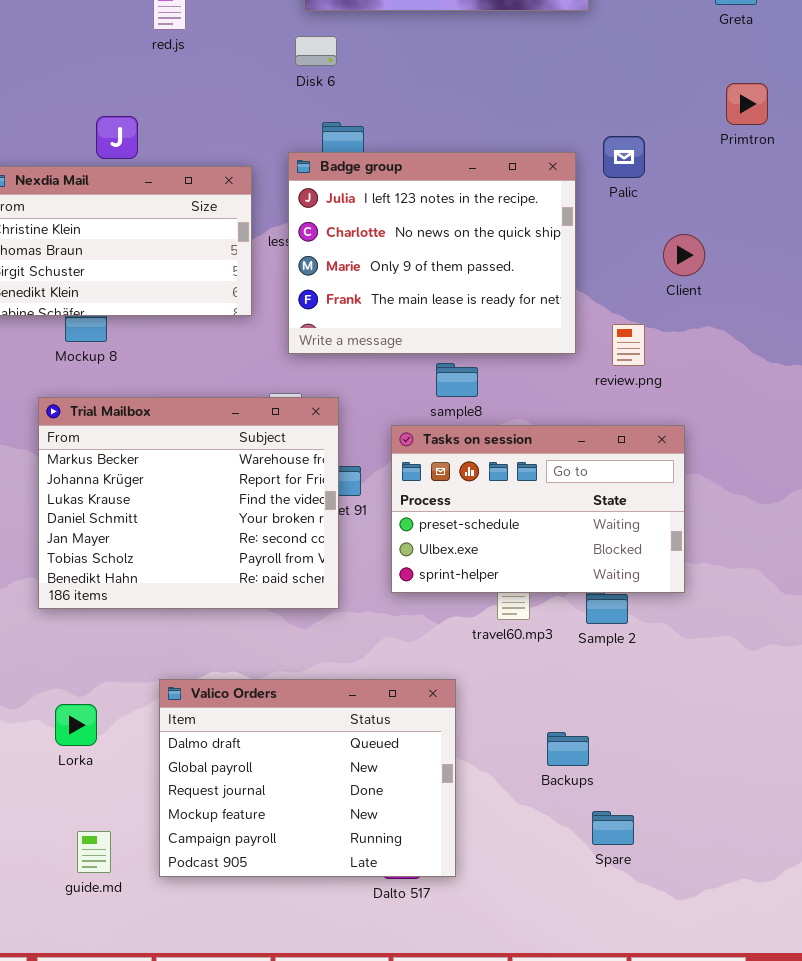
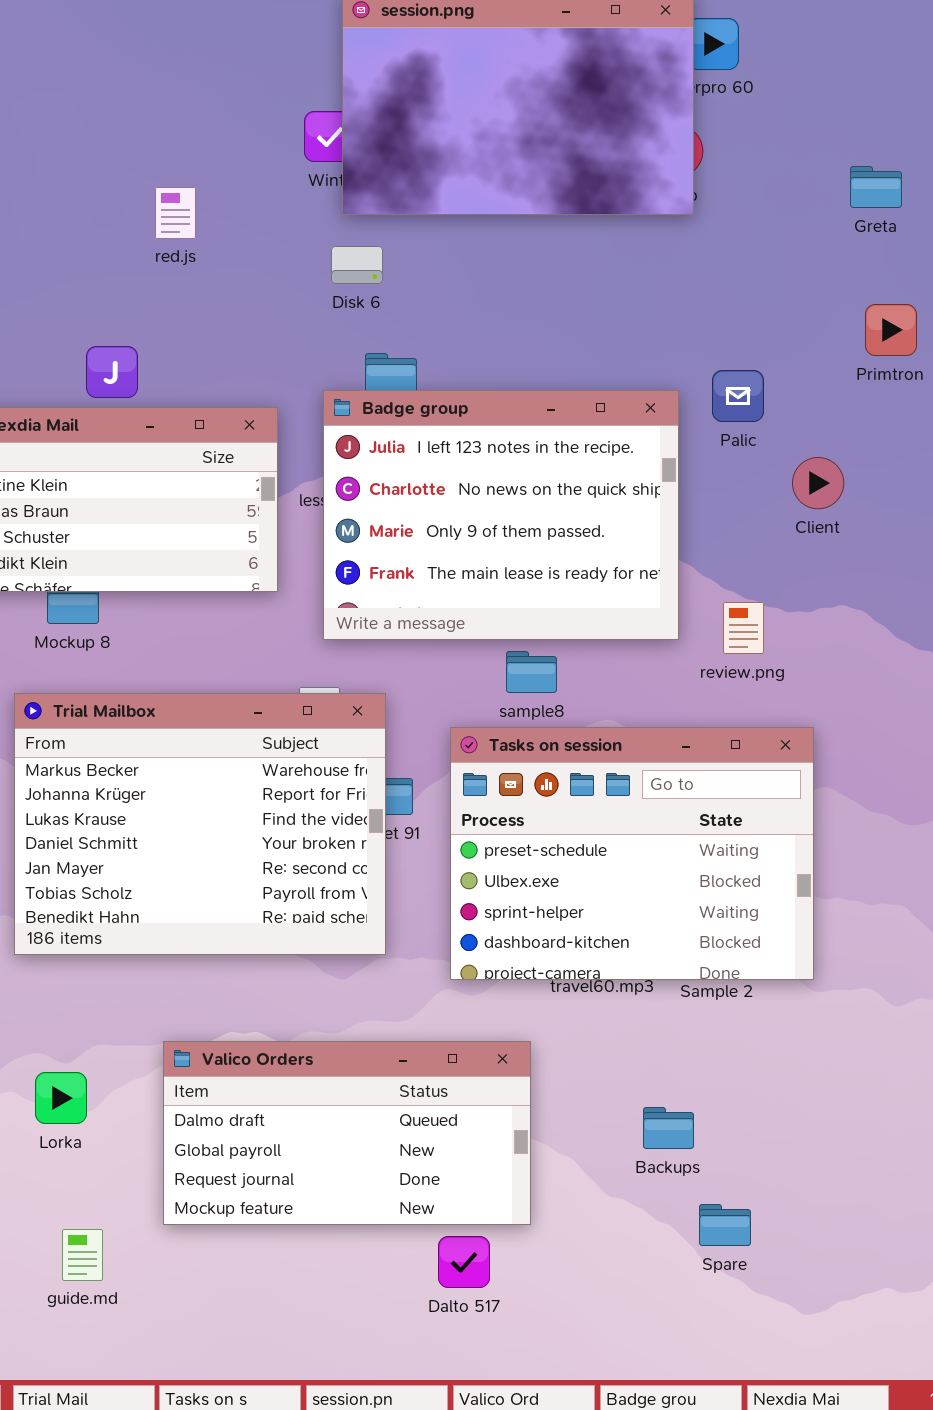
Client: [663,234,705,276] -> [792,457,844,509], moved
Tasks on session: [391,425,685,593] -> [450,727,814,980], resized
Valico Orders: [159,679,456,877] -> [163,1041,531,1225], resized

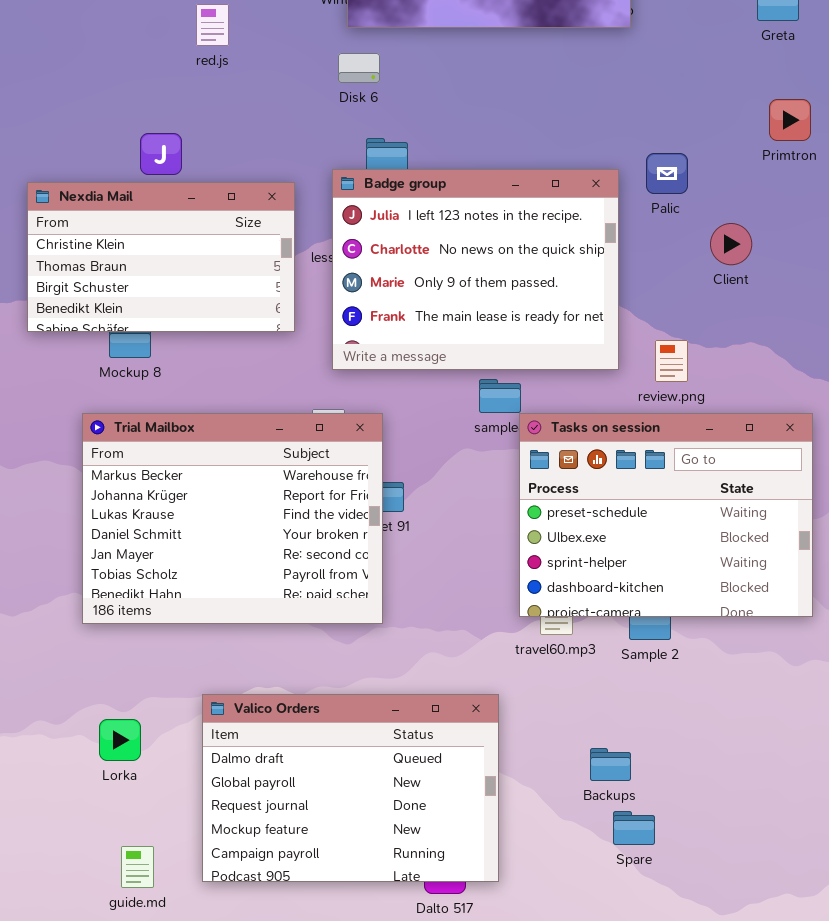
Tasks on session: [450,727,814,980] -> [519,413,813,617], moved
Valico Orders: [163,1041,531,1225] -> [202,694,499,882], resized
Spare: [699,1204,751,1246] -> [613,811,655,845], moved

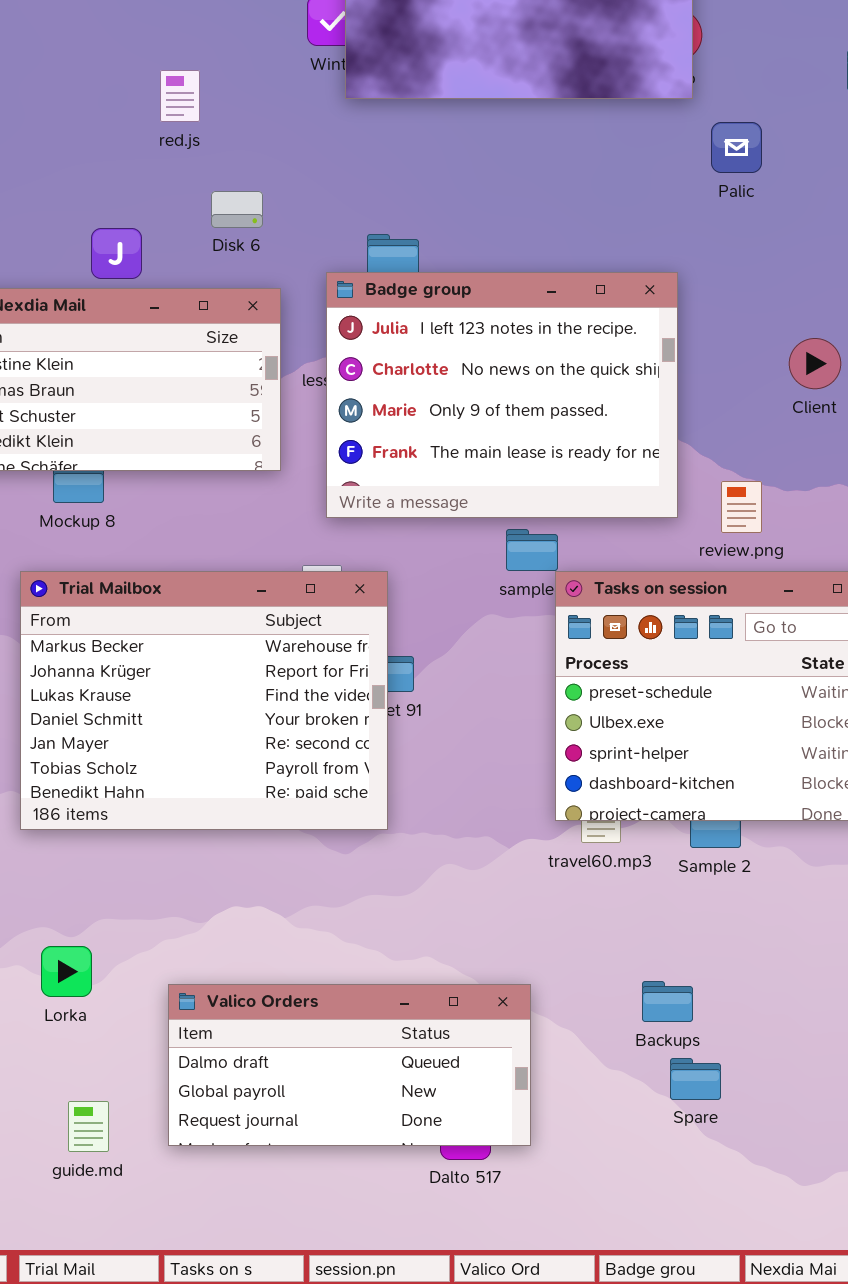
Disk 6: [338,53,380,83] -> [211,191,263,228], moved
Palic: [646,153,688,194] -> [711,122,762,173], moved
Valico Orders: [202,694,499,882] -> [168,984,531,1146], resized

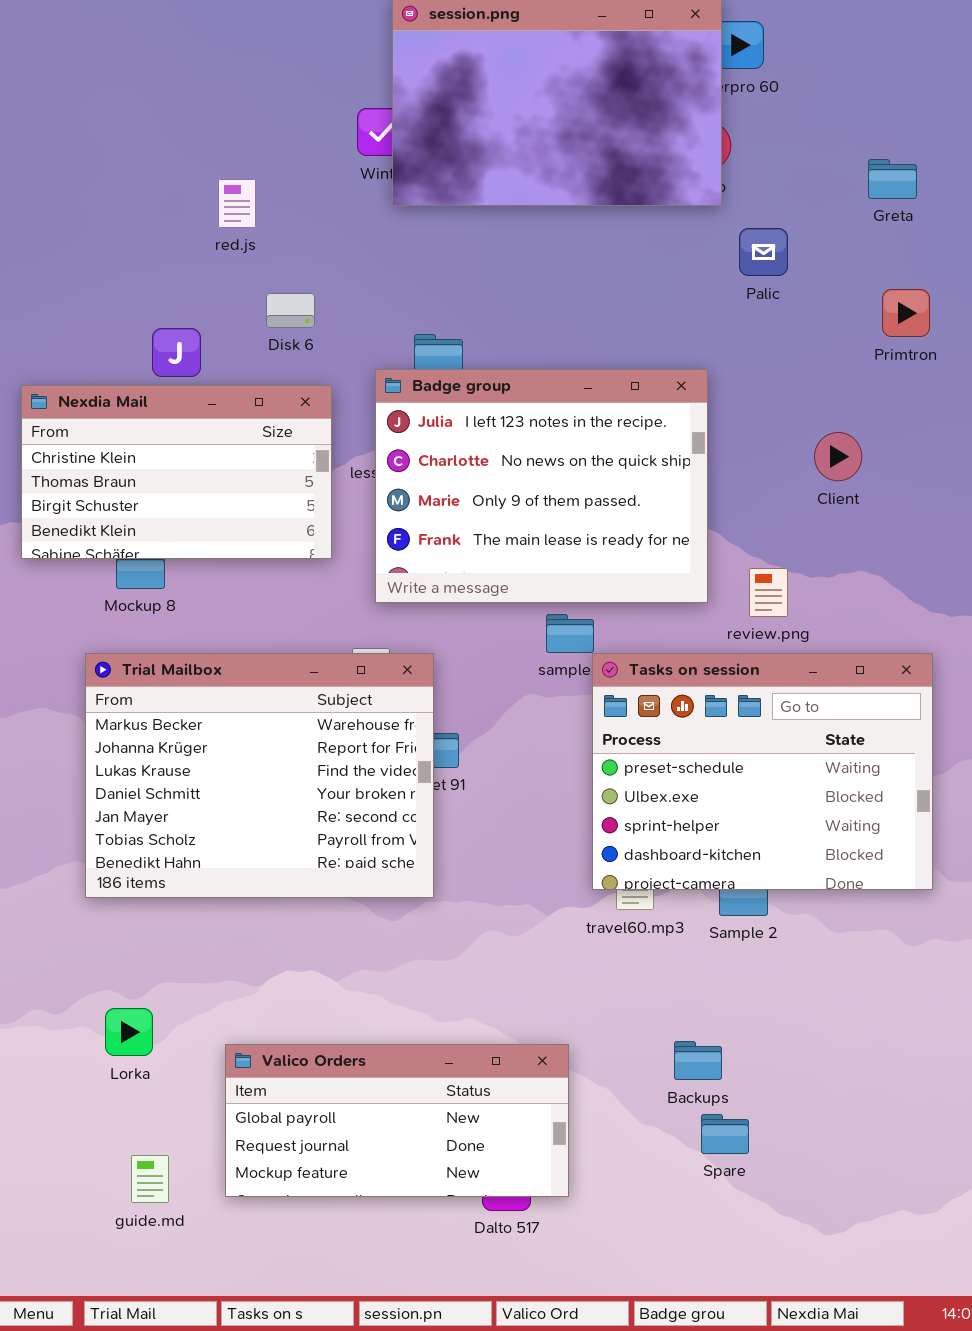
Valico Orders: [168,984,531,1146] -> [225,1044,569,1197], scrolled down 1 row

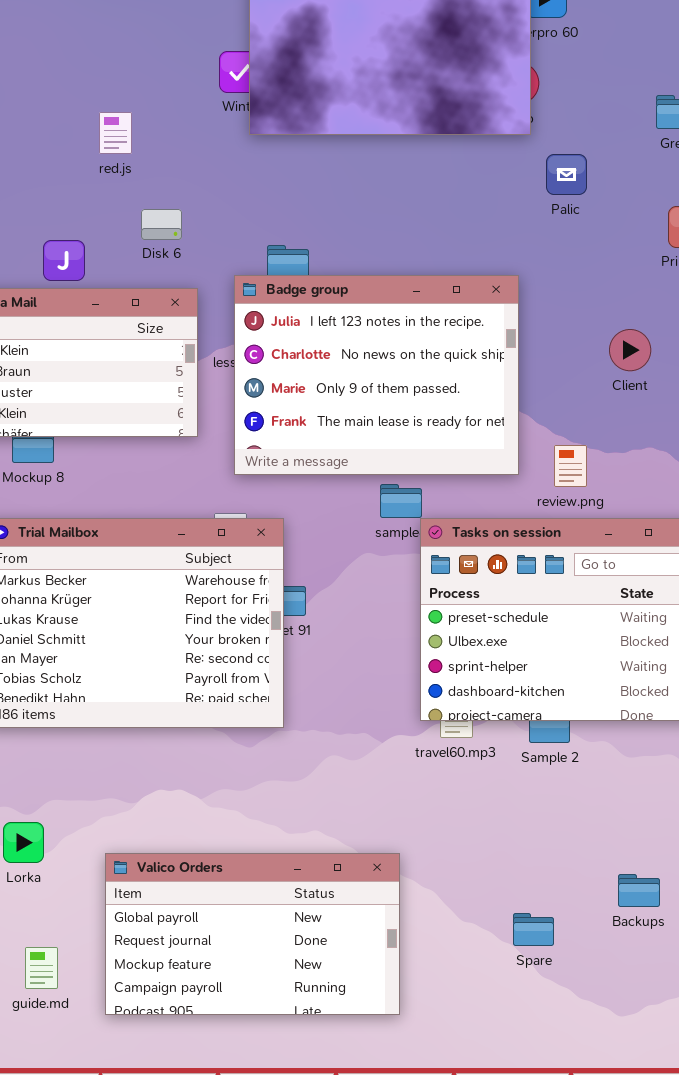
Backups: [674,1041,722,1080] -> [618,874,660,907], moved
Valico Orders: [225,1044,569,1197] -> [105,853,400,1015], resized

